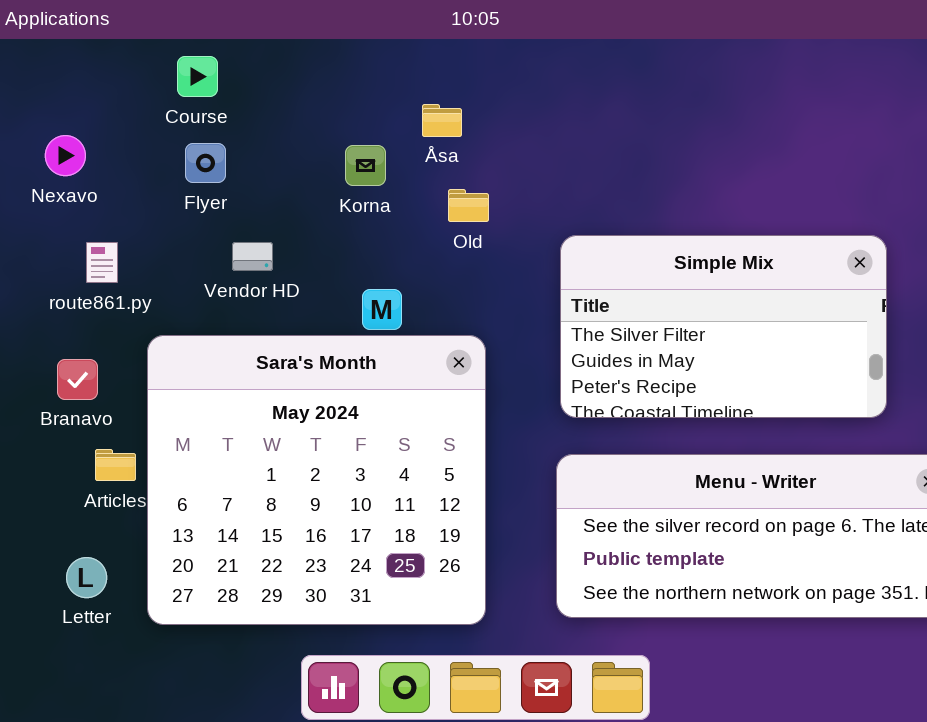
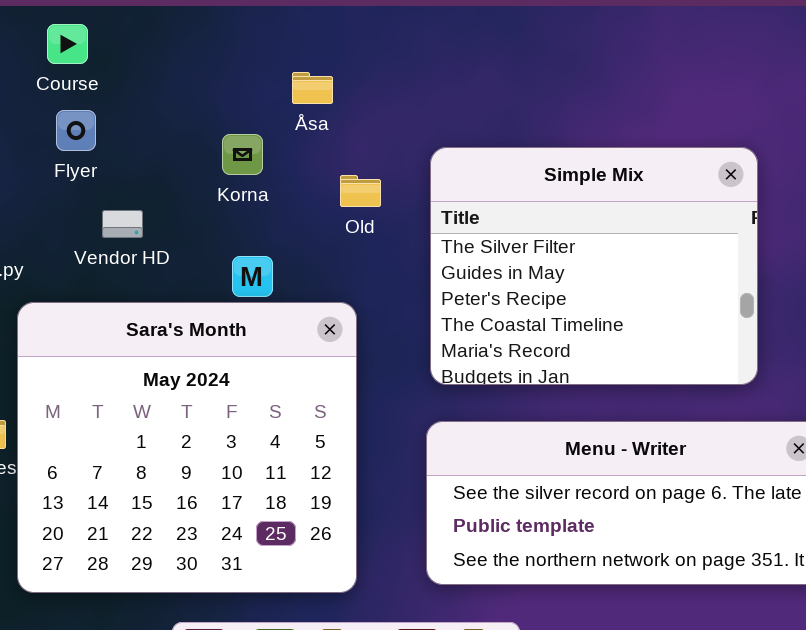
Korna: [345,145,386,186] -> [222,134,263,175], moved
Old: [448,189,489,222] -> [340,175,381,207], moved
Simple Mix: [560,235,887,418] -> [430,147,758,385], resized

